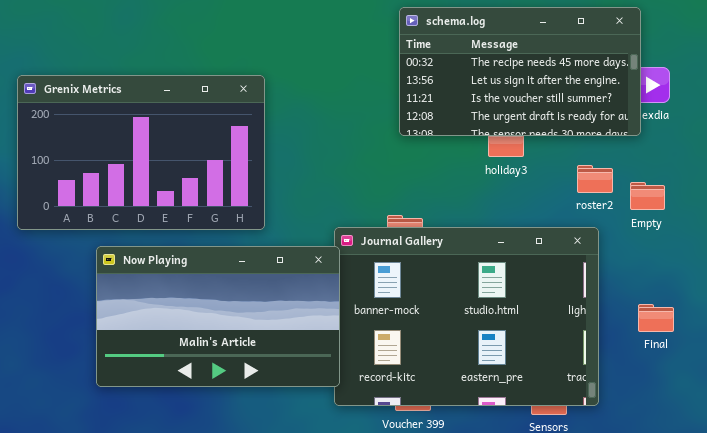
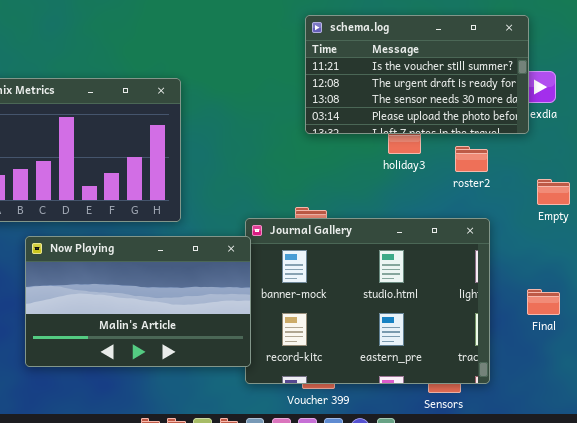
schema.log: [399,7,641,136] -> [305,15,529,134], scrolled down 2 rows
roster2: [577,165,613,193] -> [455,146,488,172], moved
Empty: [630,182,665,210] -> [537,179,570,205], moved

